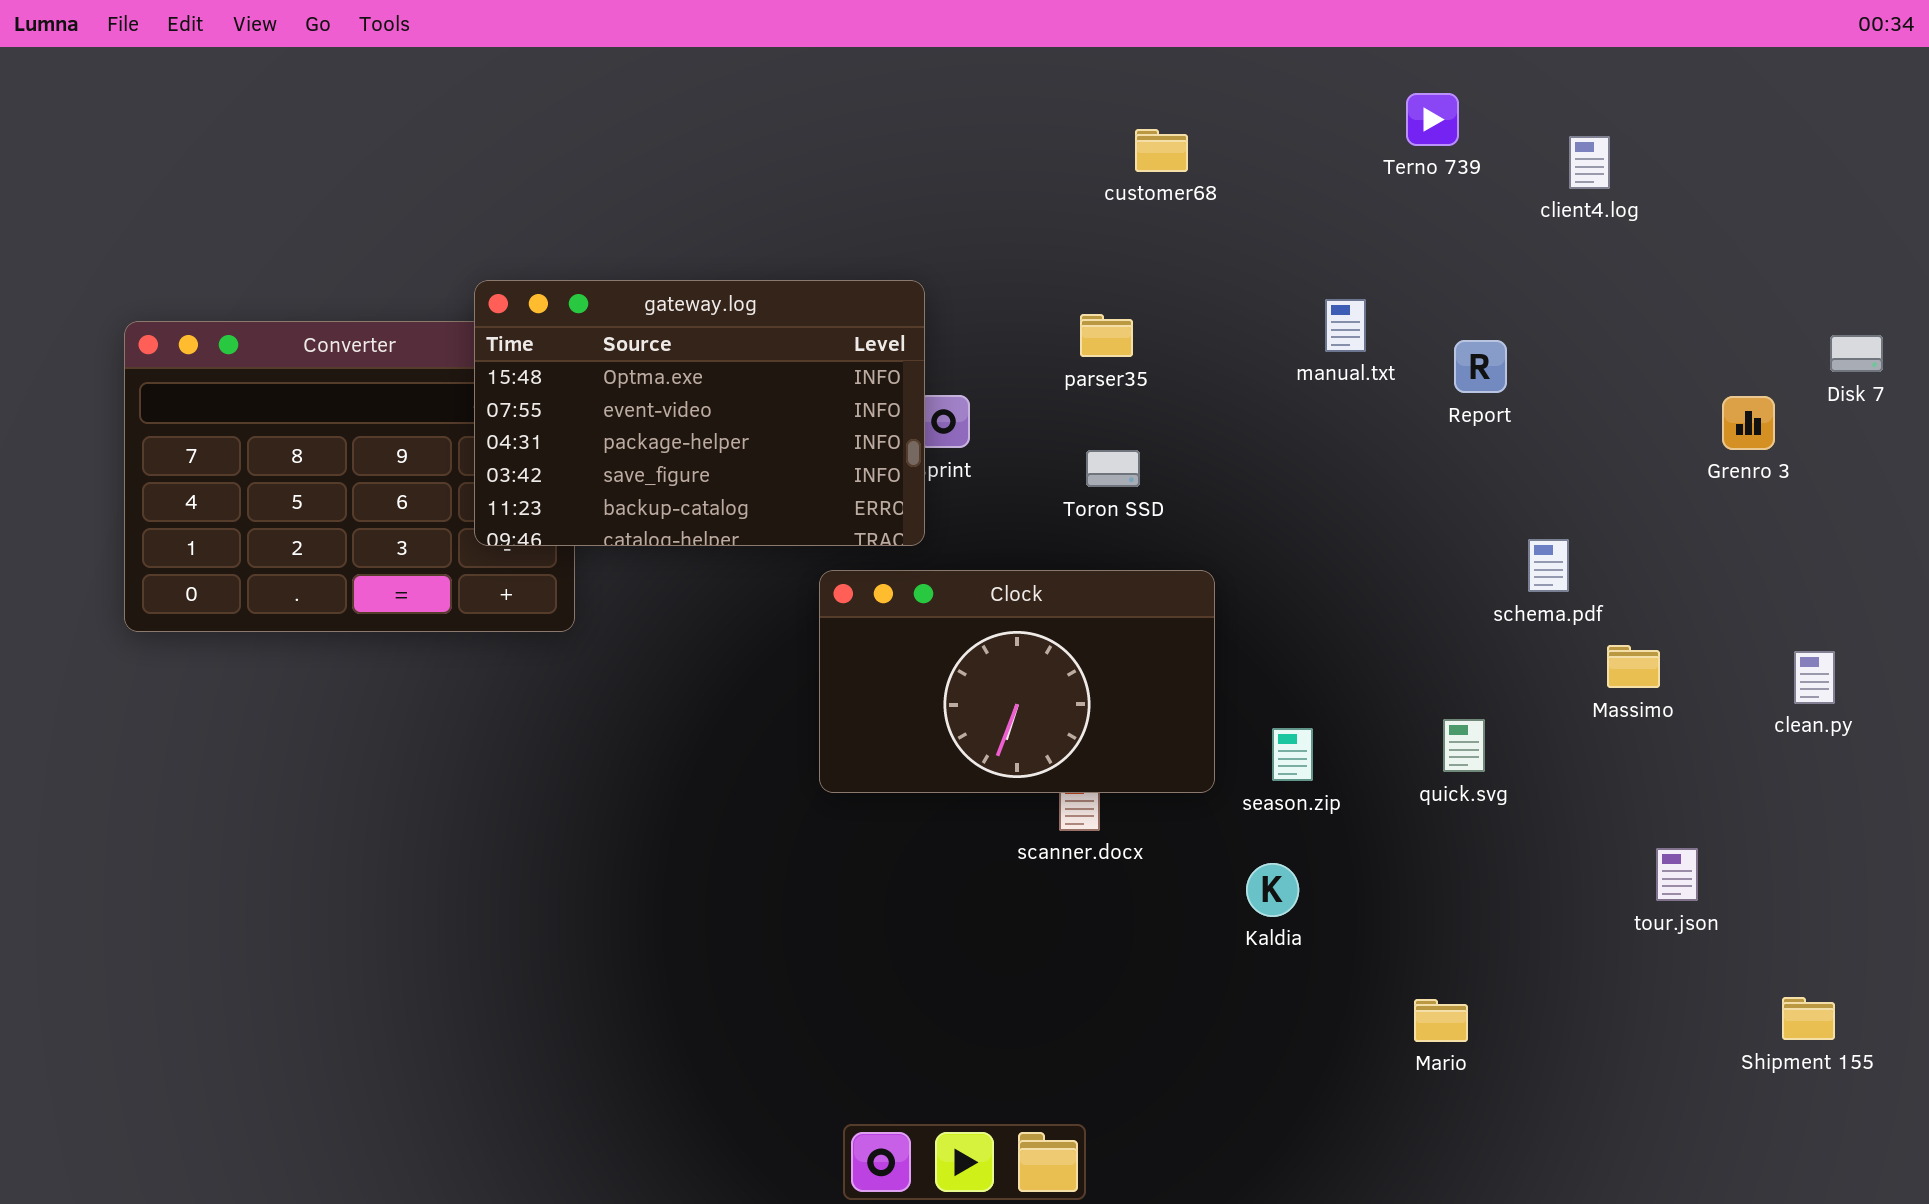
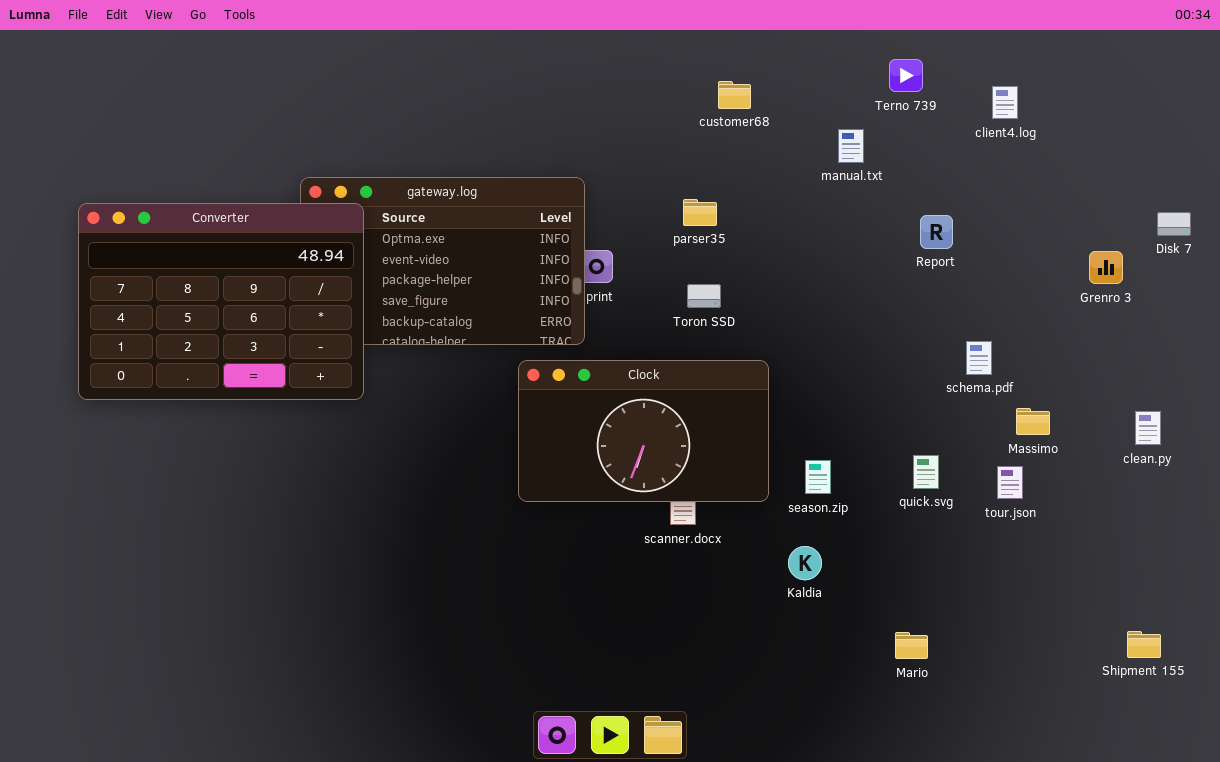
manual.txt: [1325,299,1366,352] -> [838,129,864,163], moved
Converter: [124,321,575,632] -> [78,203,364,400], raised
tour.json: [1656,848,1698,901] -> [997,466,1023,499], moved

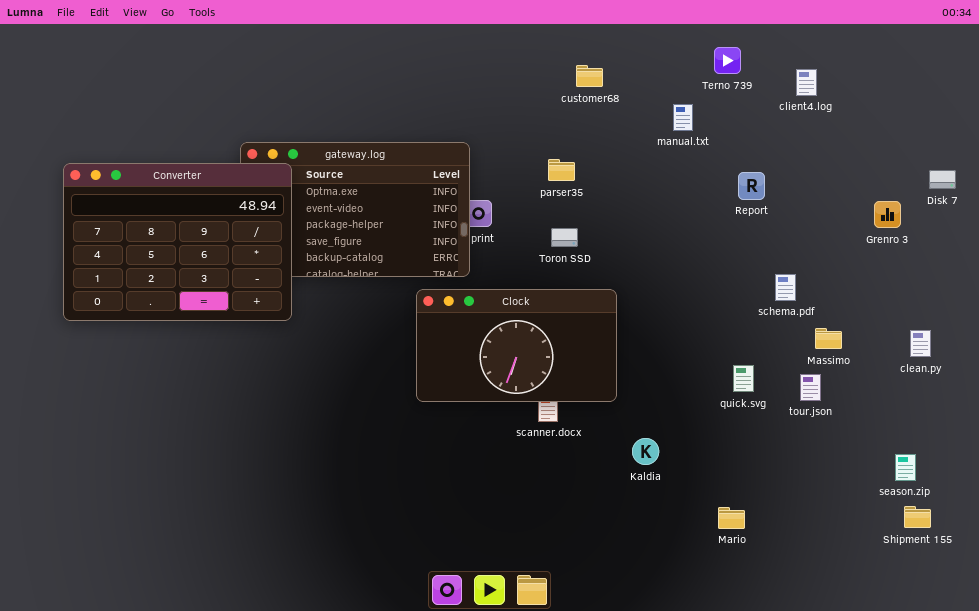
season.zip: [805,460,831,494] -> [895,454,916,481], moved

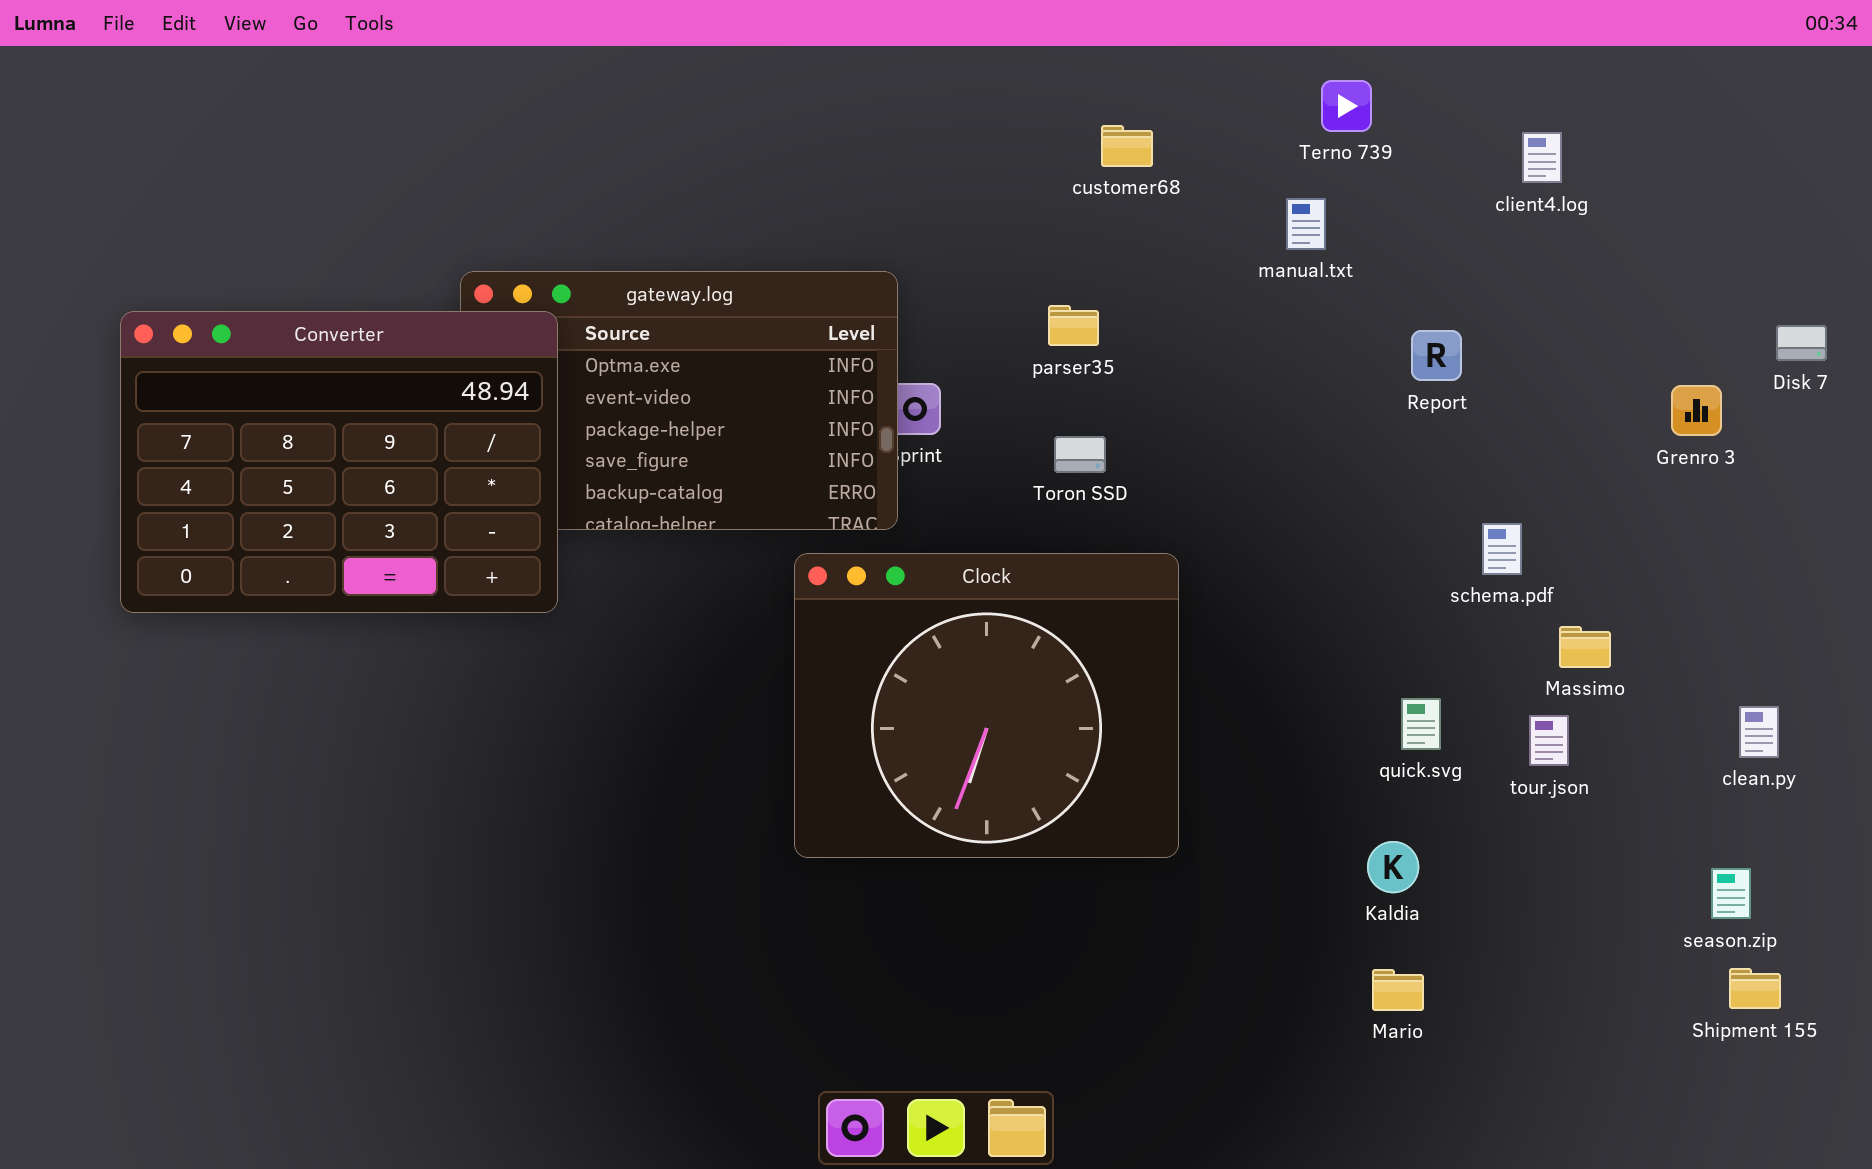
Terno 739: [714,47,741,74] -> [1321,80,1372,132], moved
Clock: [416,289,617,402] -> [794,553,1179,858], resized
clean.py: [910,330,931,357] -> [1739,706,1779,758], moved
Kaldia: [632,438,659,465] -> [1367,841,1419,893], moved

